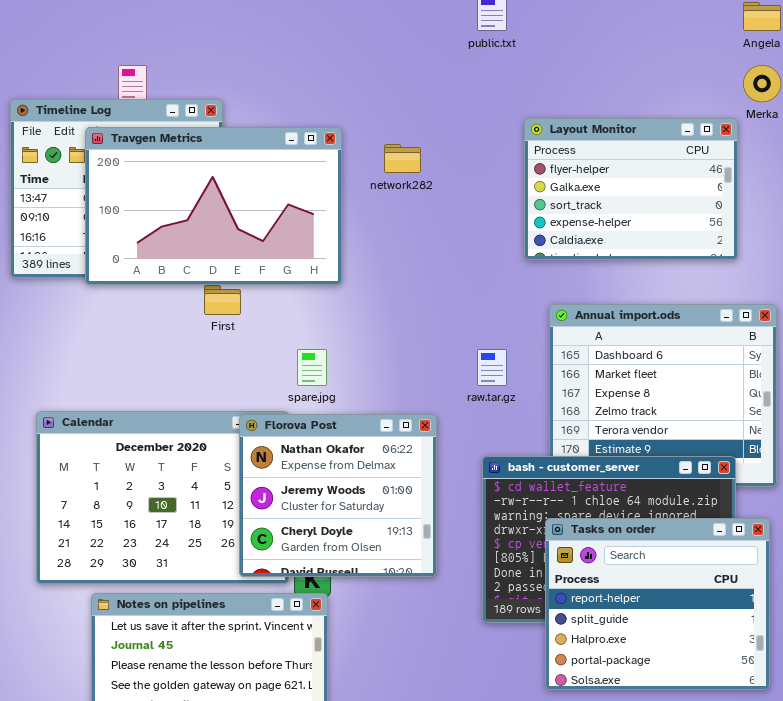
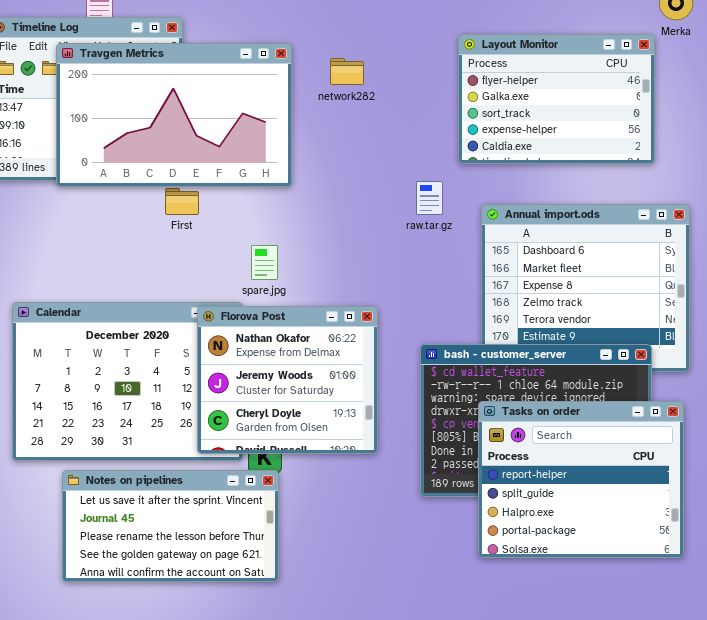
raw.tar.gz: [477,349,507,386] -> [416,181,443,215], moved

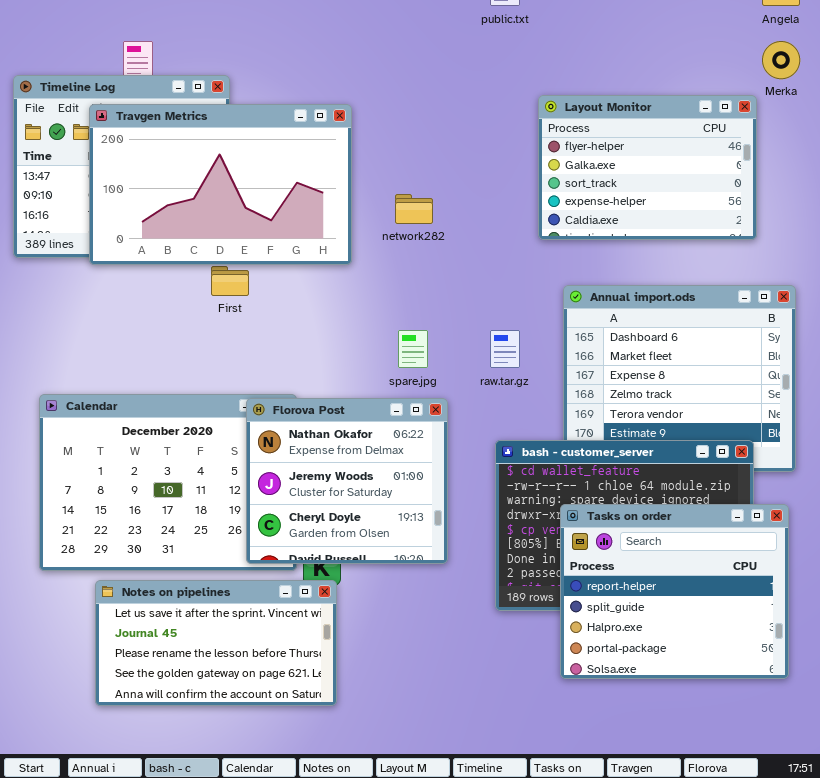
network282: [330,58,364,85] -> [395,194,433,224], moved
raw.tar.gz: [416,181,443,215] -> [490,330,520,368], moved
spare.jpg: [251,245,278,280] -> [398,330,428,368], moved

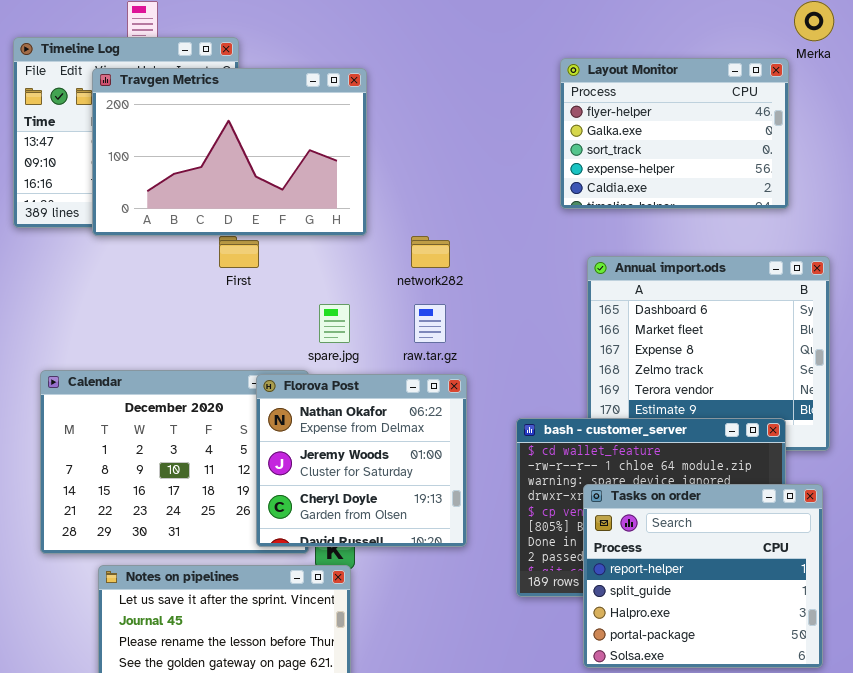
network282: [395,194,433,224] -> [411,236,450,268], moved
spare.jpg: [398,330,428,368] -> [319,304,350,343], moved
raw.tar.gz: [490,330,520,368] -> [414,304,446,343], moved

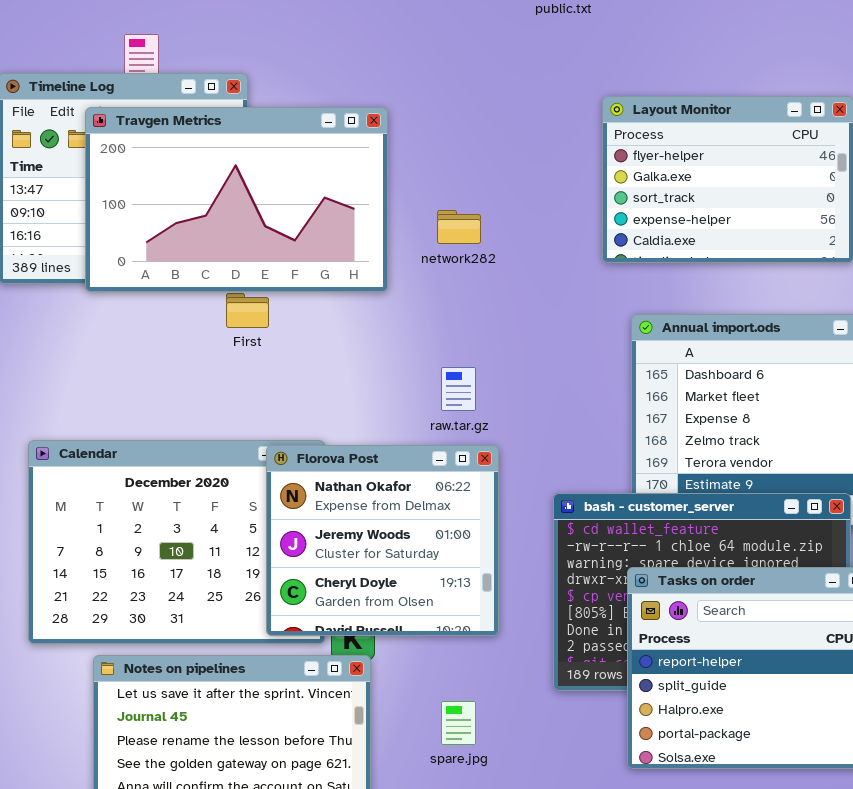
network282: [411,236,450,268] -> [437,210,481,244], moved
spare.jpg: [319,304,350,343] -> [441,701,476,745], moved

